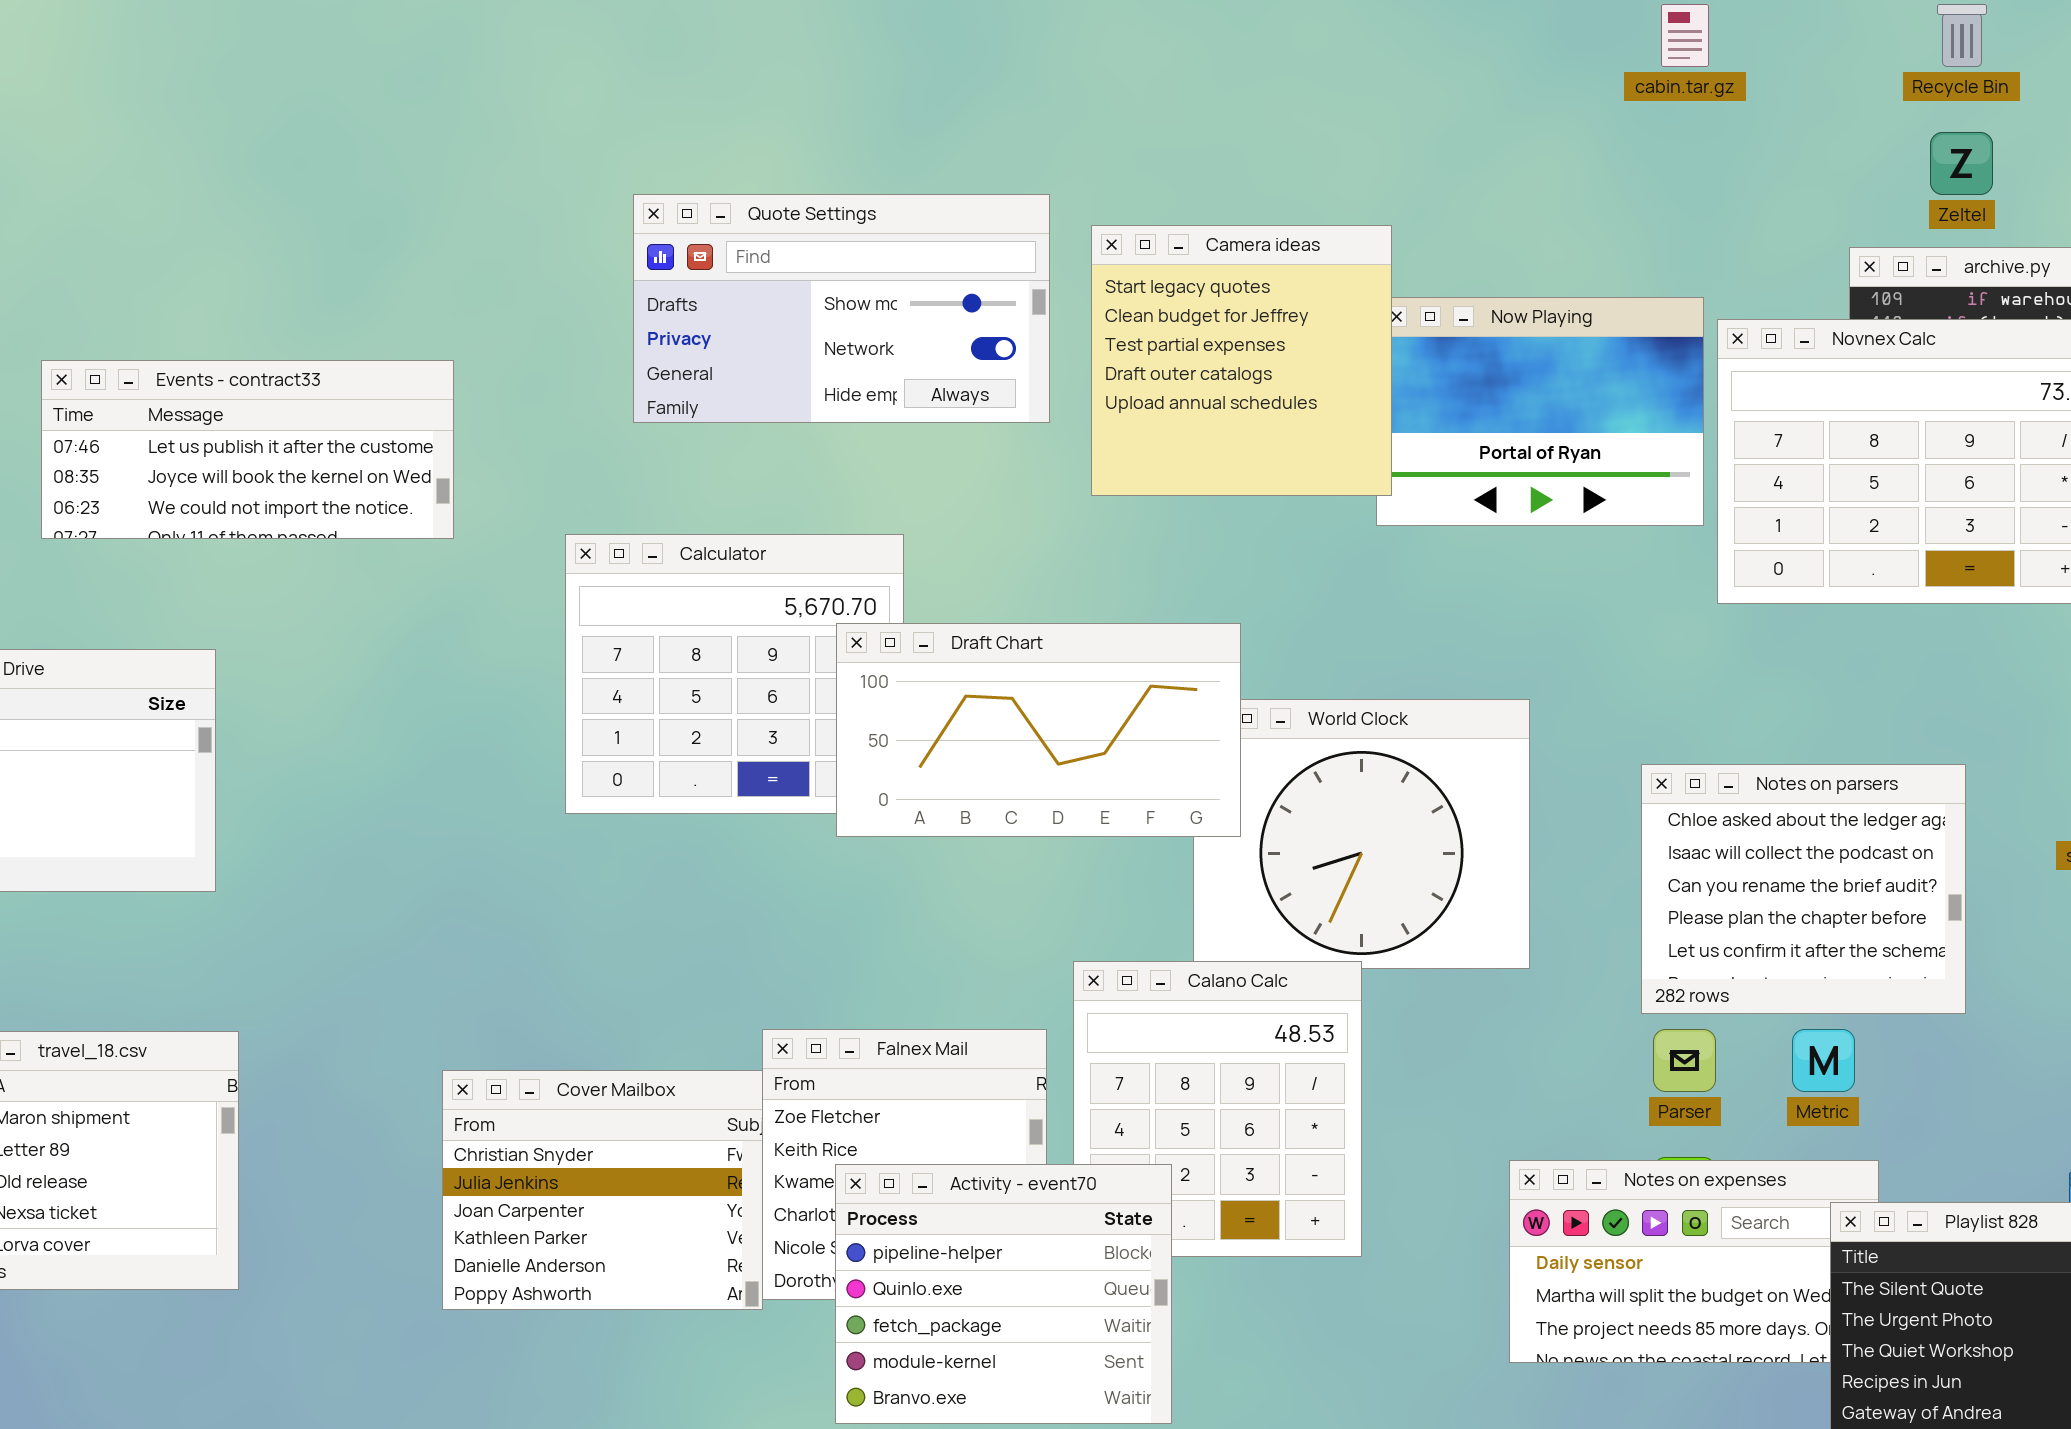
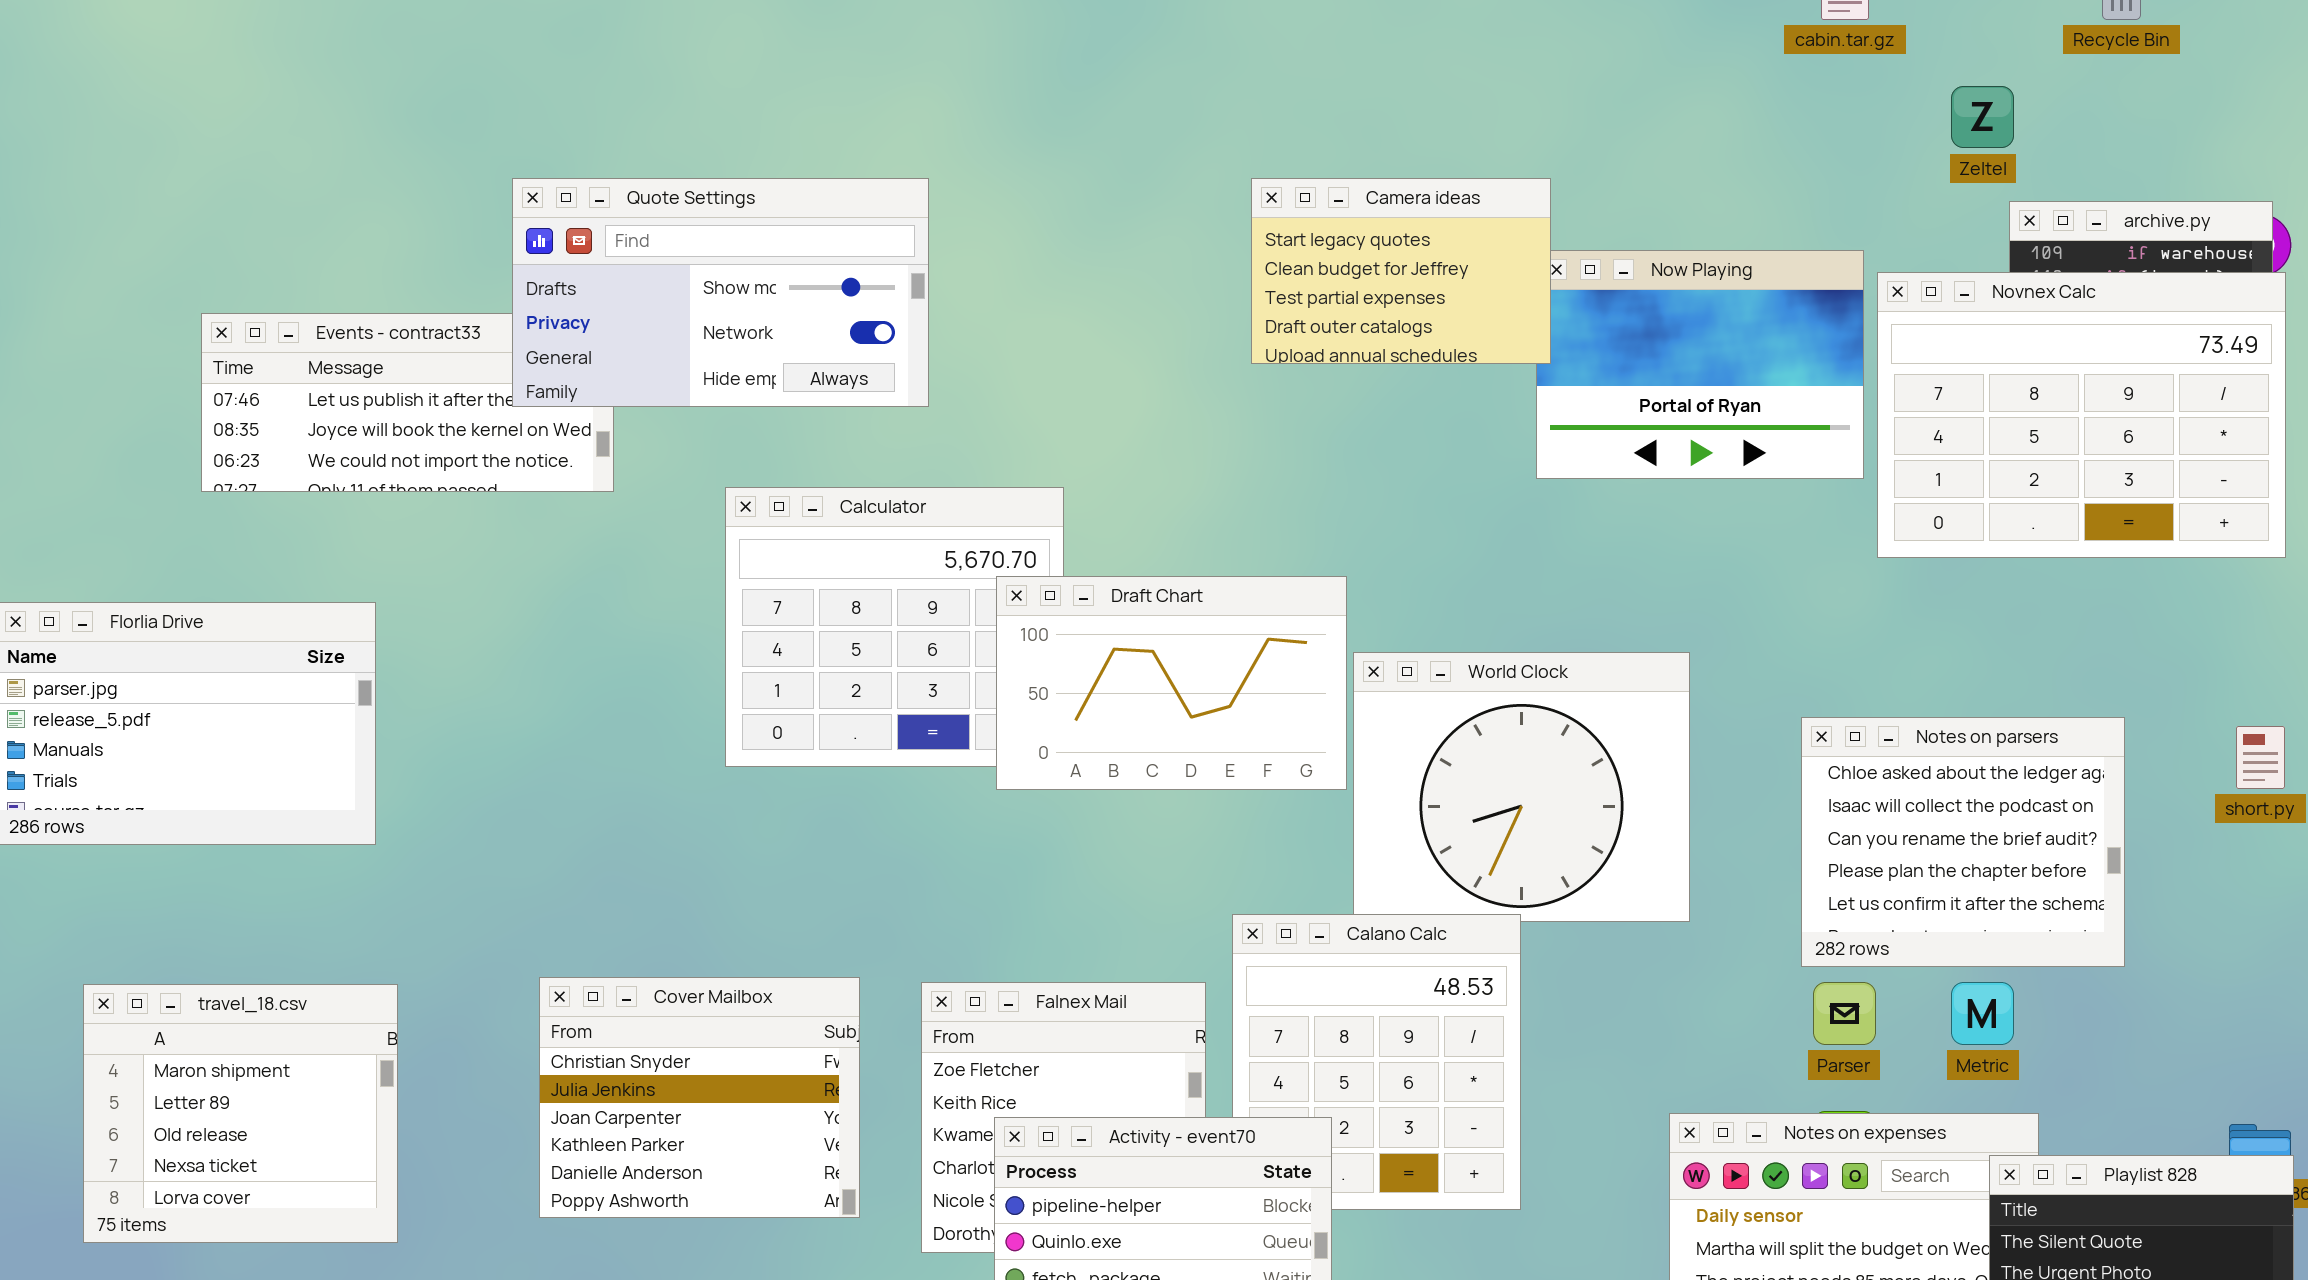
Zeltel: [1930,132,1993,195] -> [1951,86,2014,148], moved
Quote Settings: [633,194,1050,423] -> [512,178,929,407], moved
Camera ideas: [1091,225,1392,496] -> [1251,178,1551,364], resized
Draft Chart: [836,623,1241,837] -> [996,576,1347,790], resized
Cover Mailbox: [442,1070,763,1310] -> [539,977,860,1218], moved

